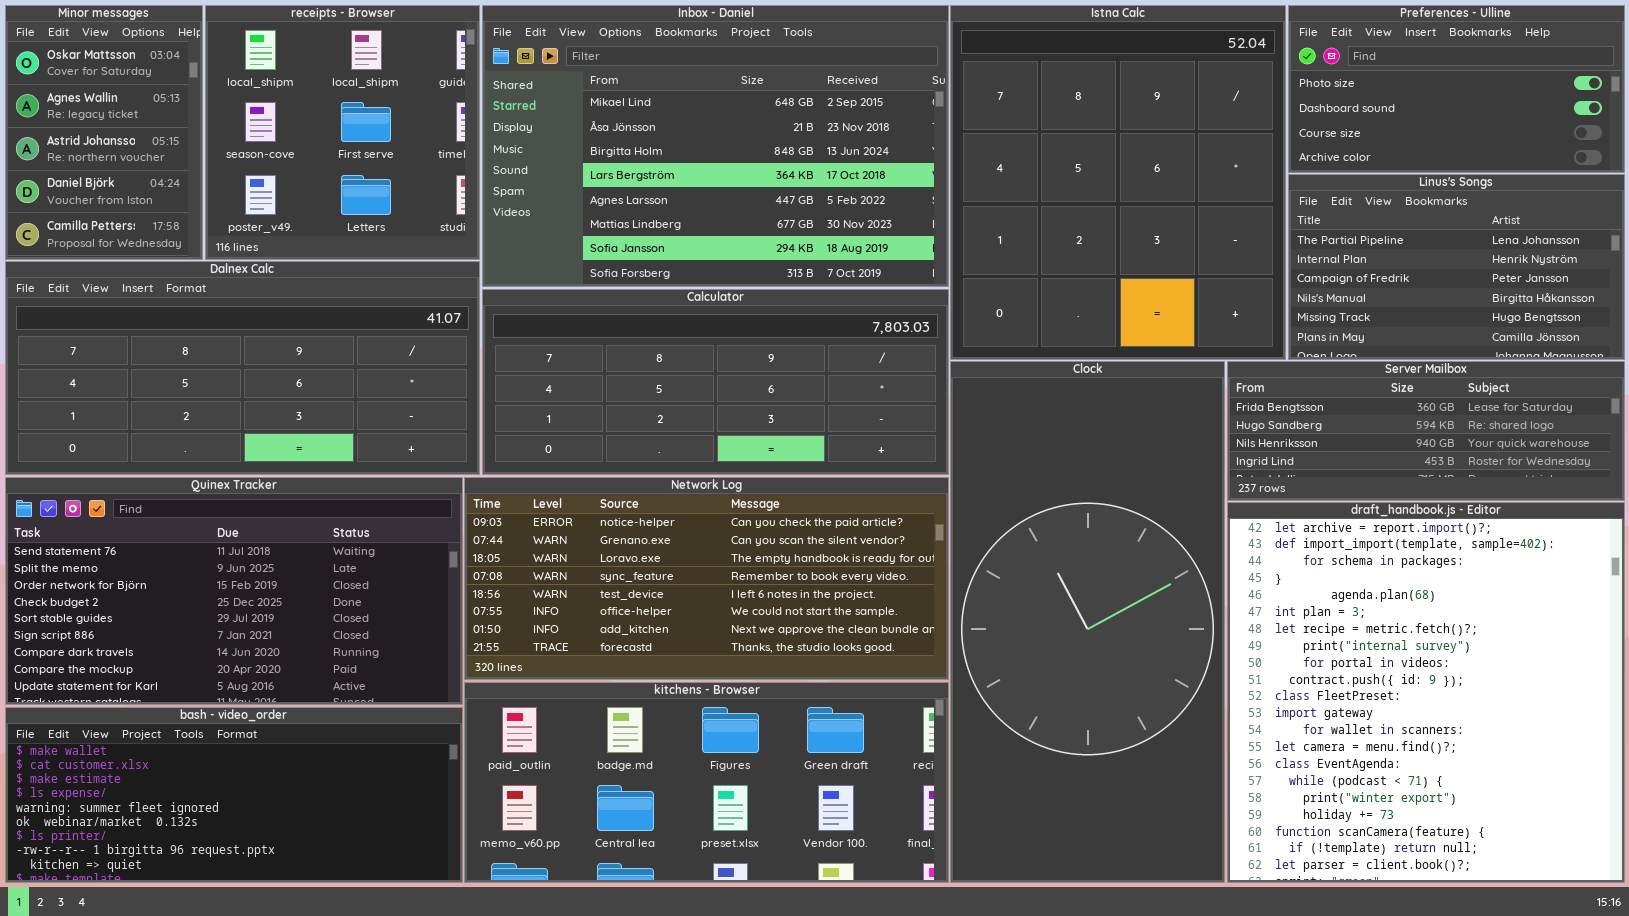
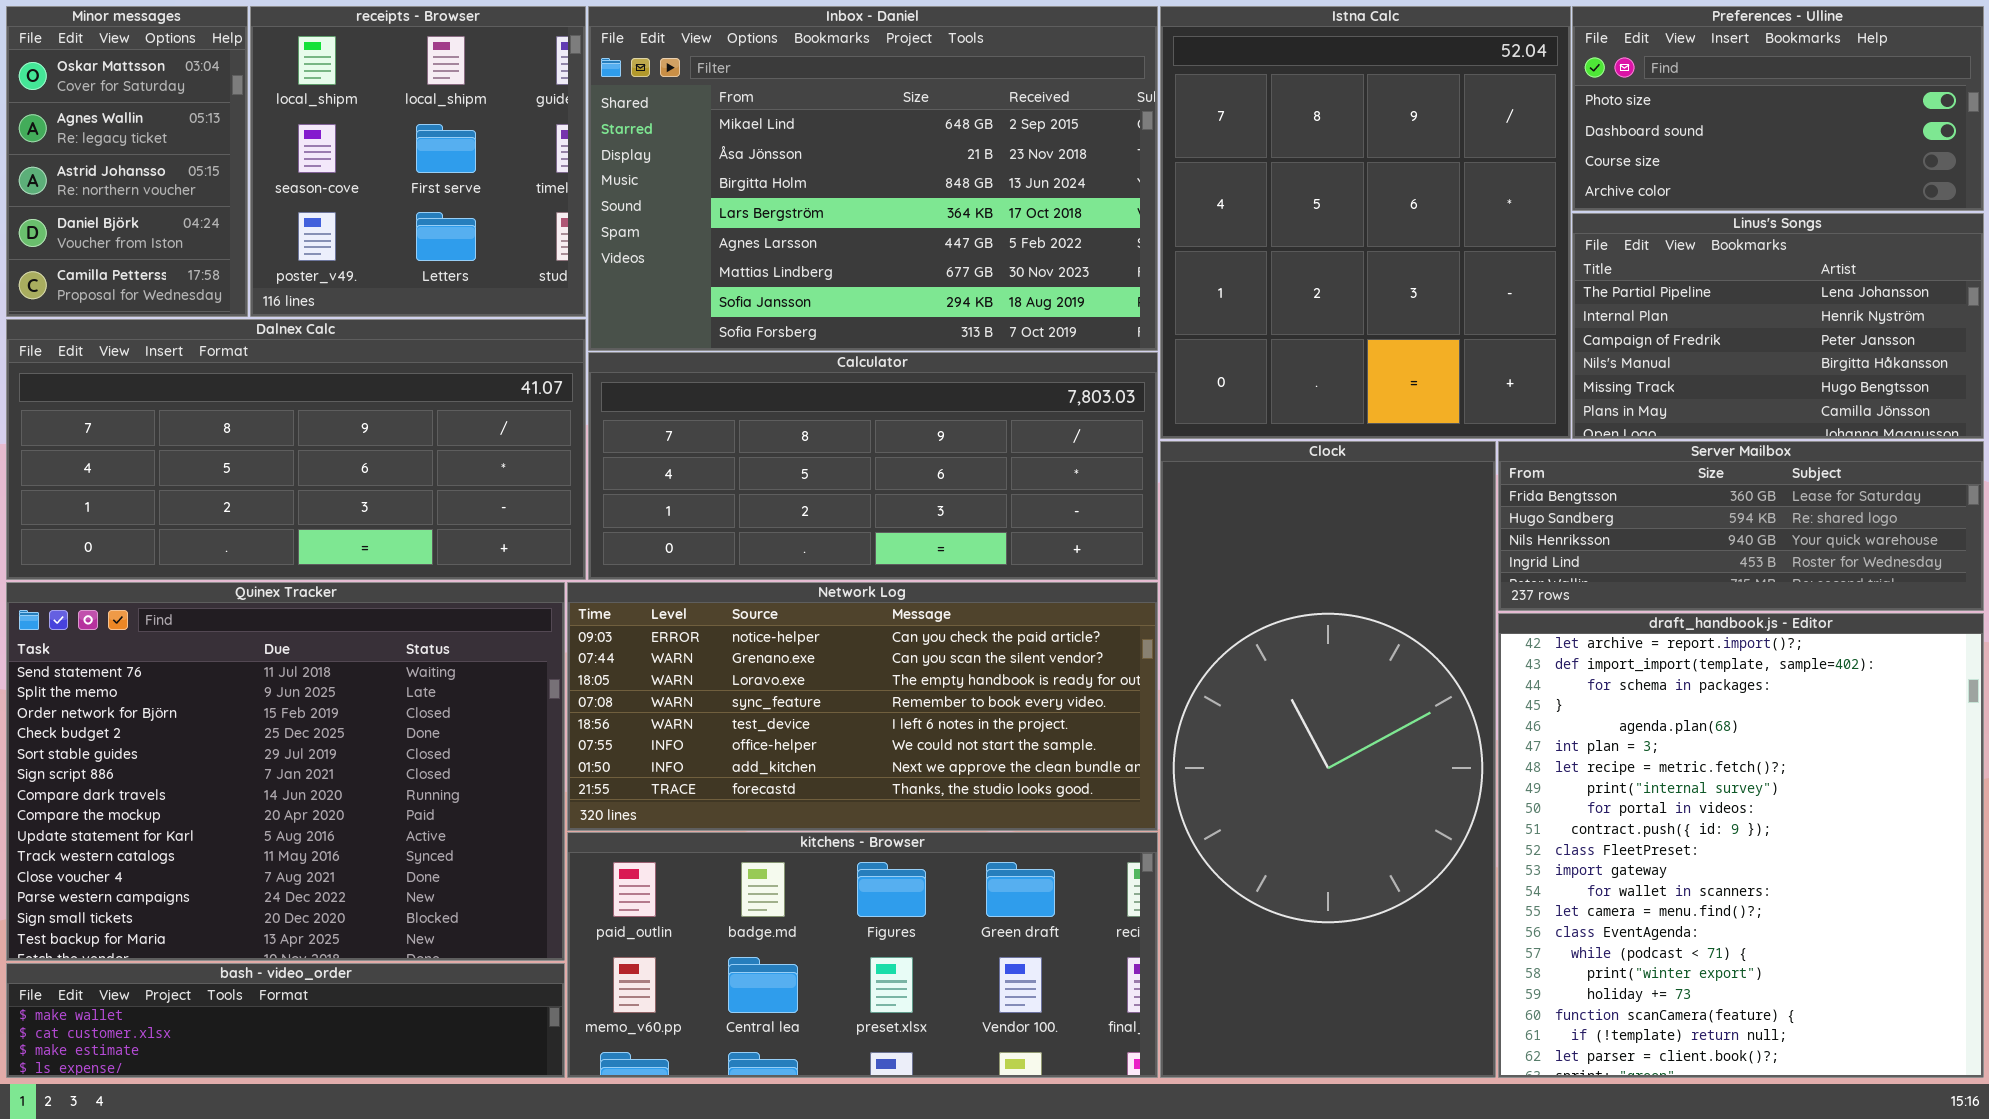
Quinex Tracker: [5,477,463,705] -> [6,582,565,961], resized
bash - video_order: [5,707,463,883] -> [6,963,565,1078], resized

